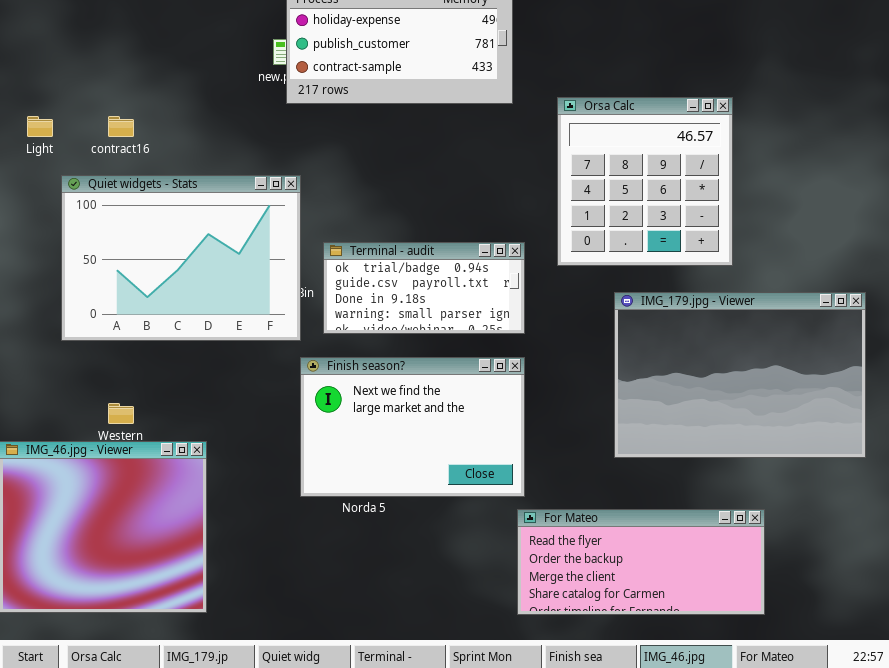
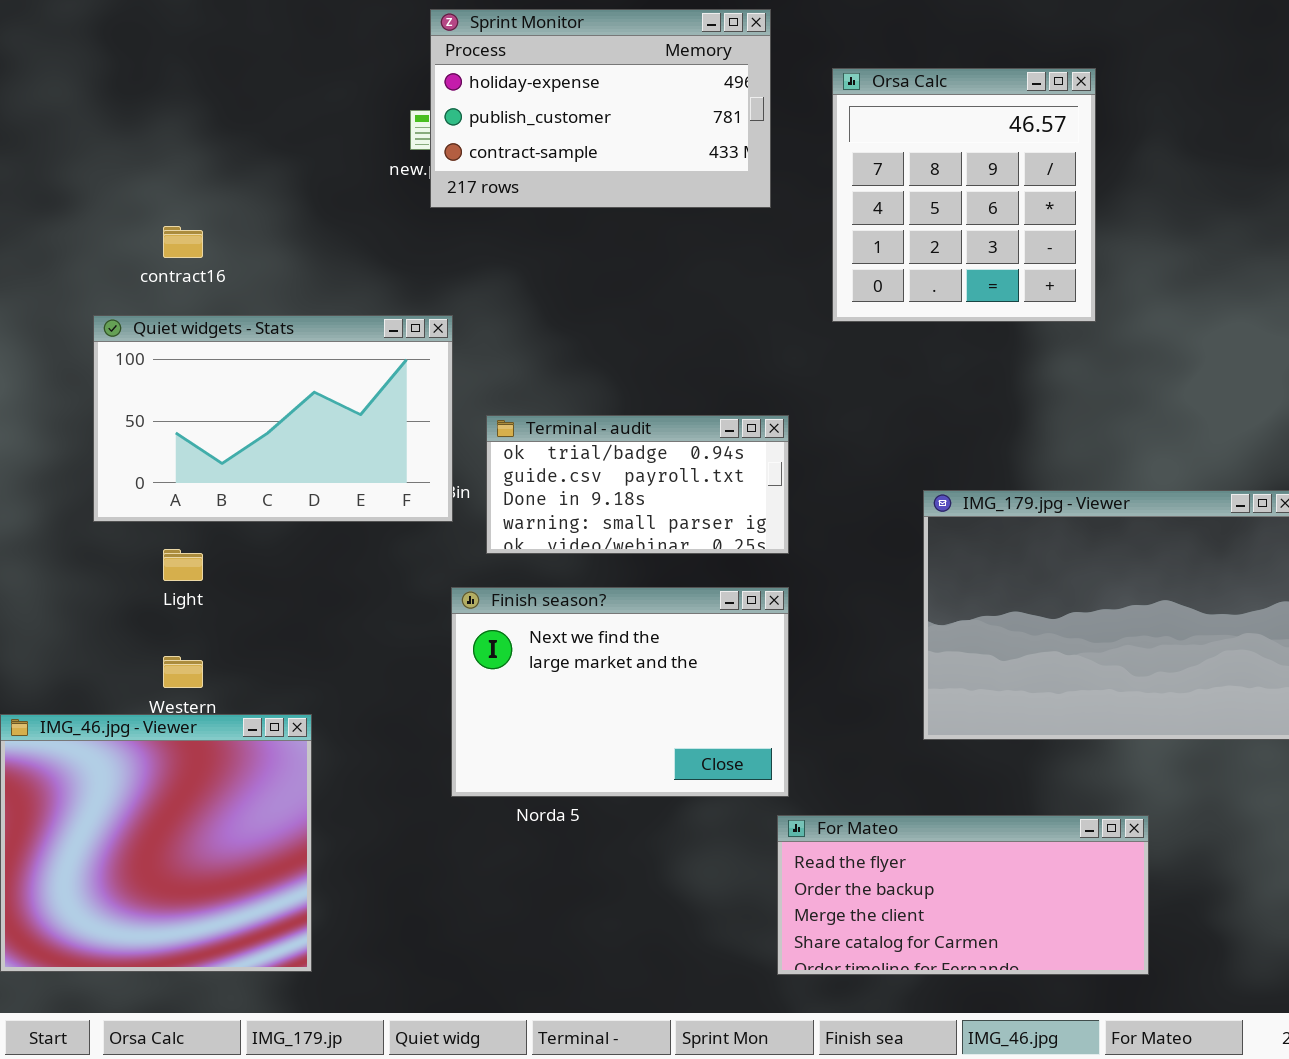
Orsa Calc: [557,97,733,266] -> [832,68,1096,322], moved
Light: [27,116,53,137] -> [163,549,203,581], moved
Quiet widgets - Stats: [61,175,301,341] -> [93,315,453,522], resized

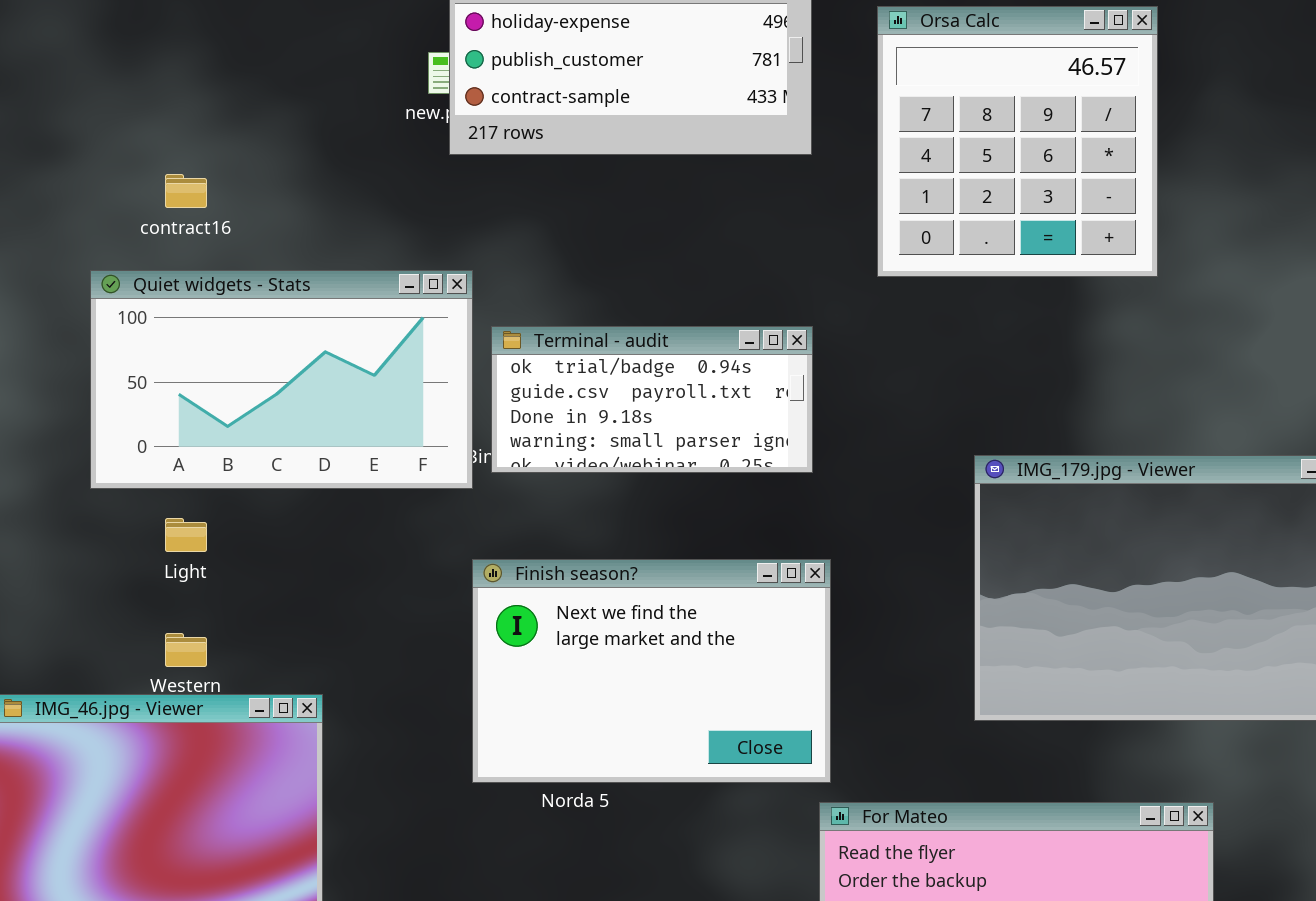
Terminal - audit: [486,415,789,554] -> [491,326,813,473], moved

